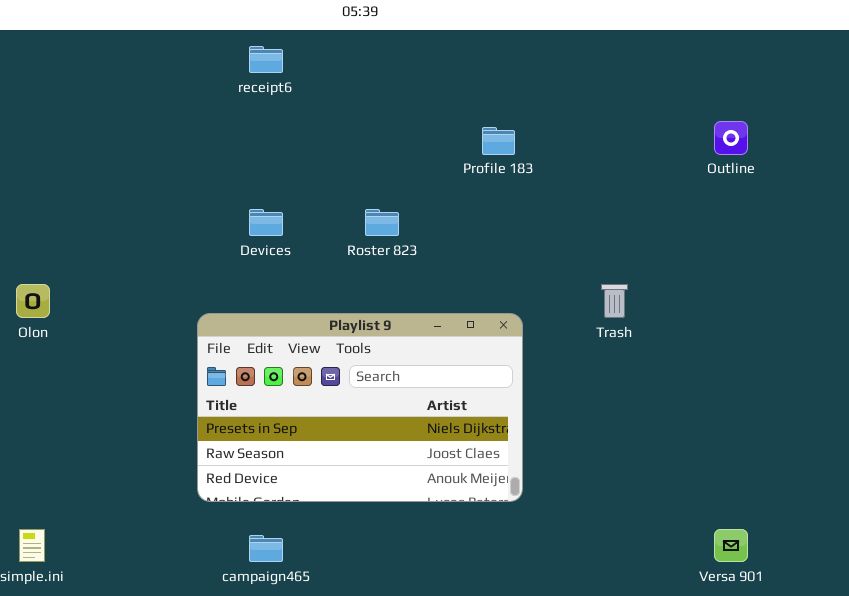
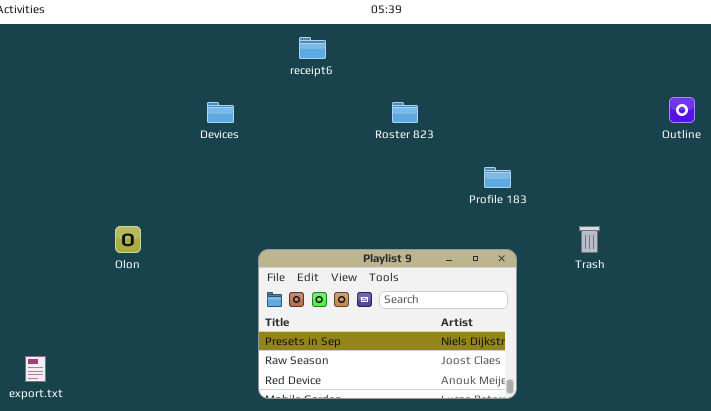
Profile 183: [482,127,515,155] -> [484,167,511,188], moved
Devices: [249,209,283,236] -> [207,102,234,123], moved
Roster 823: [365,209,399,236] -> [392,102,418,123], moved

